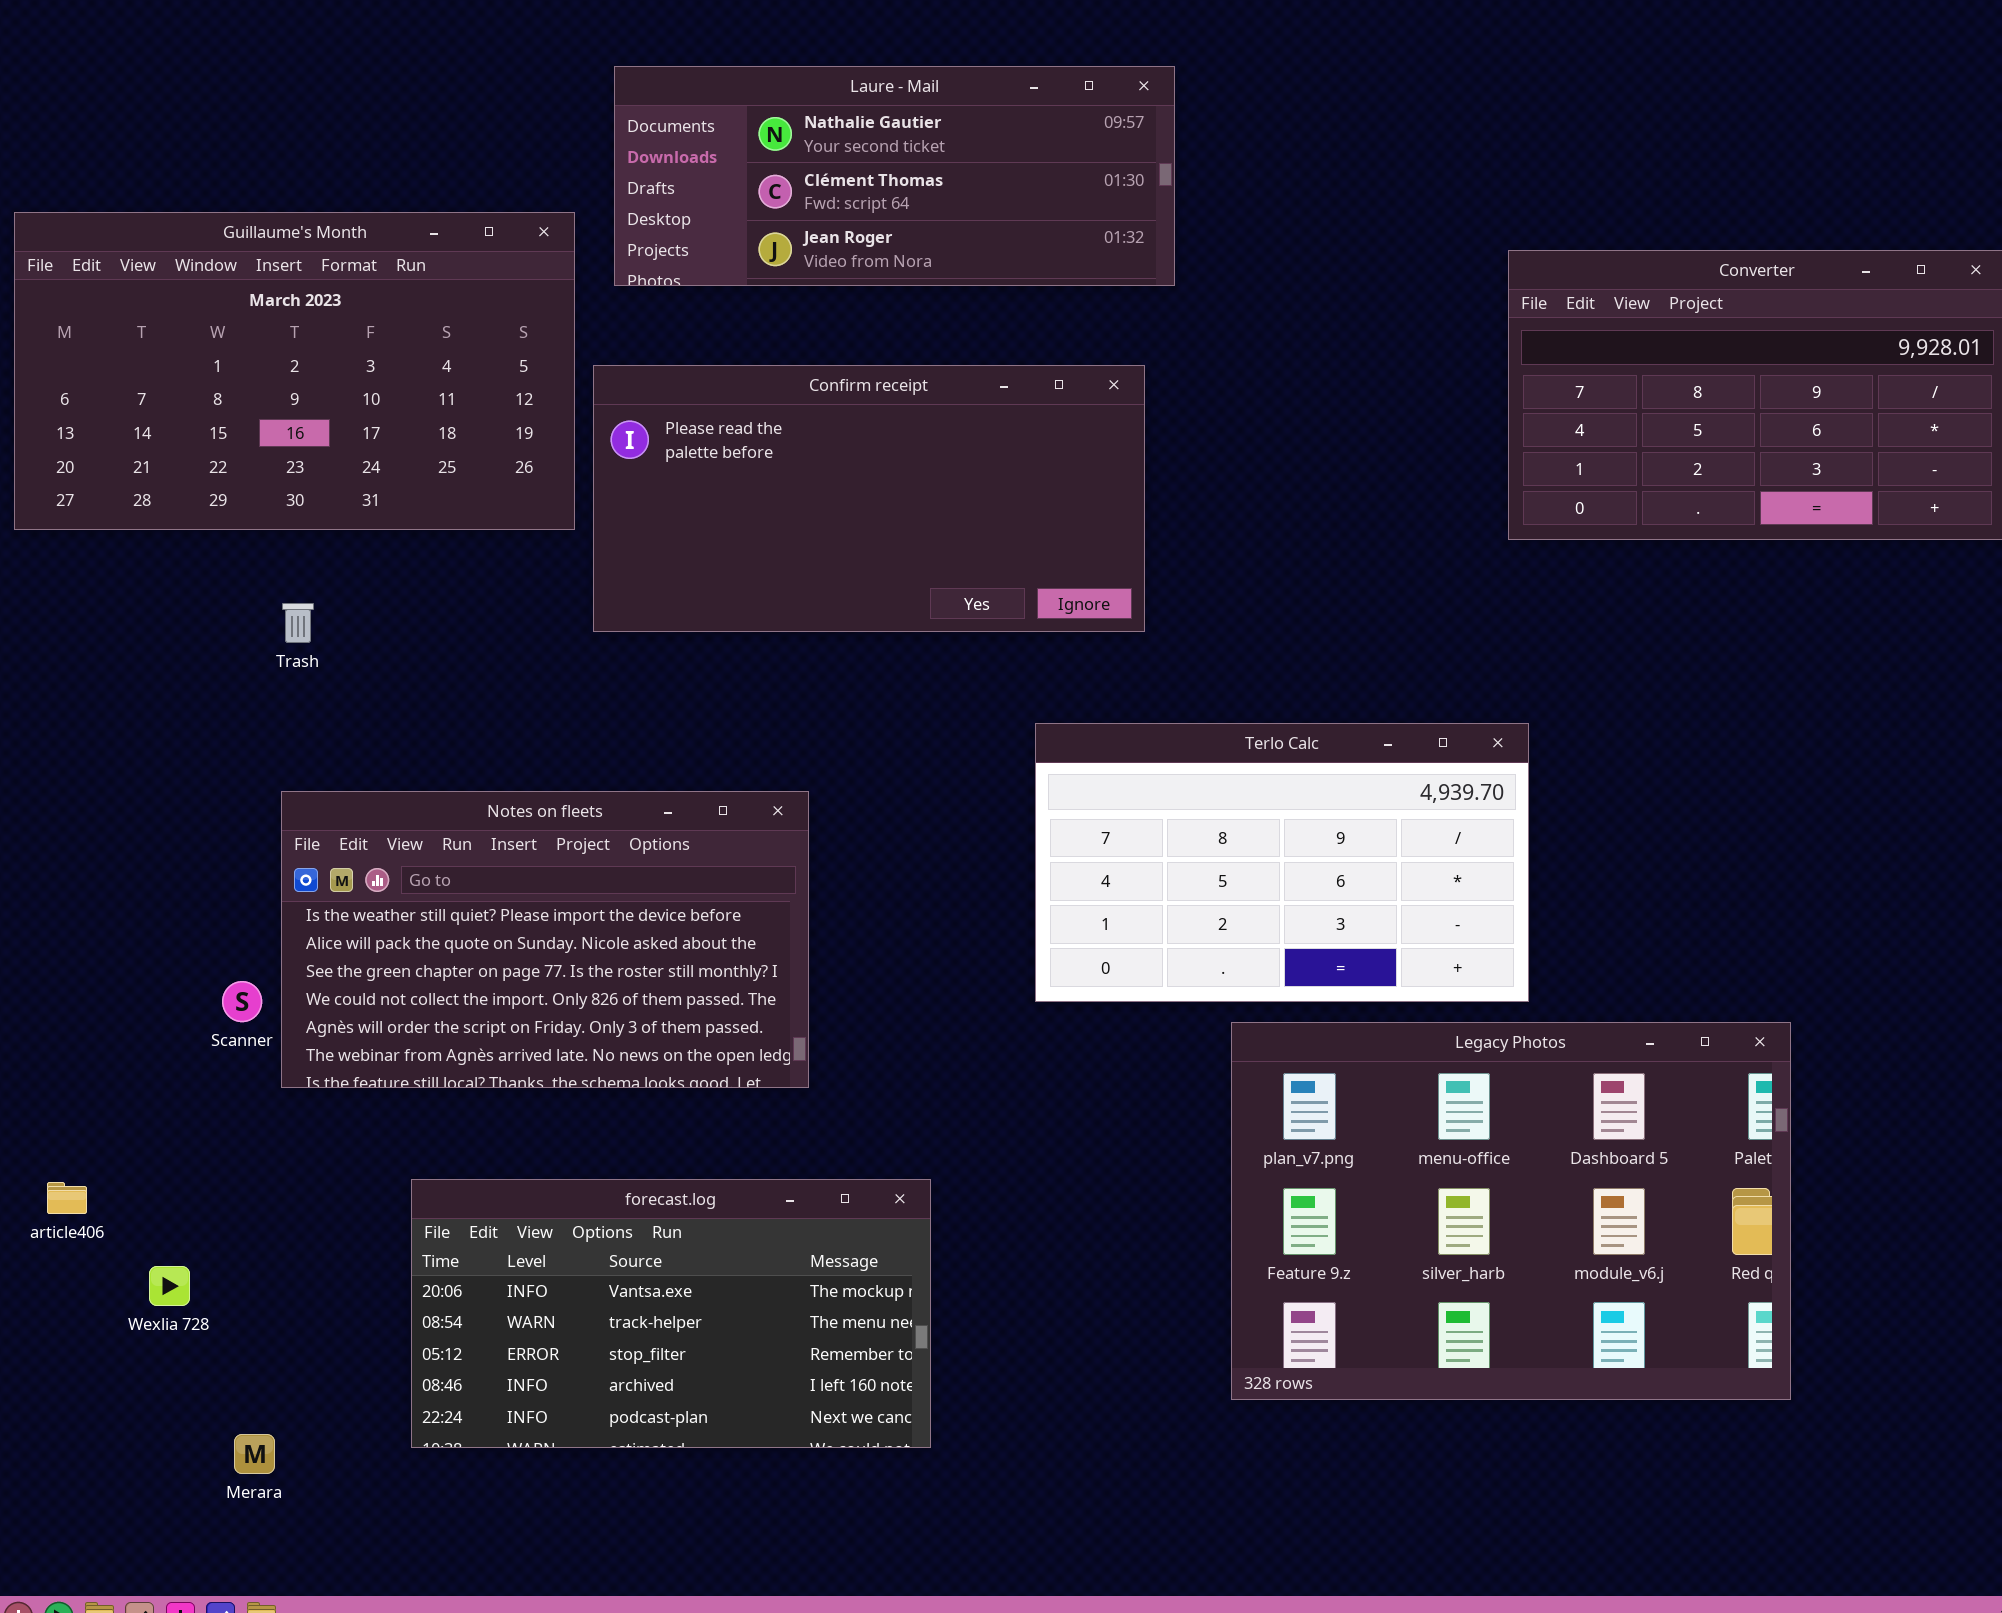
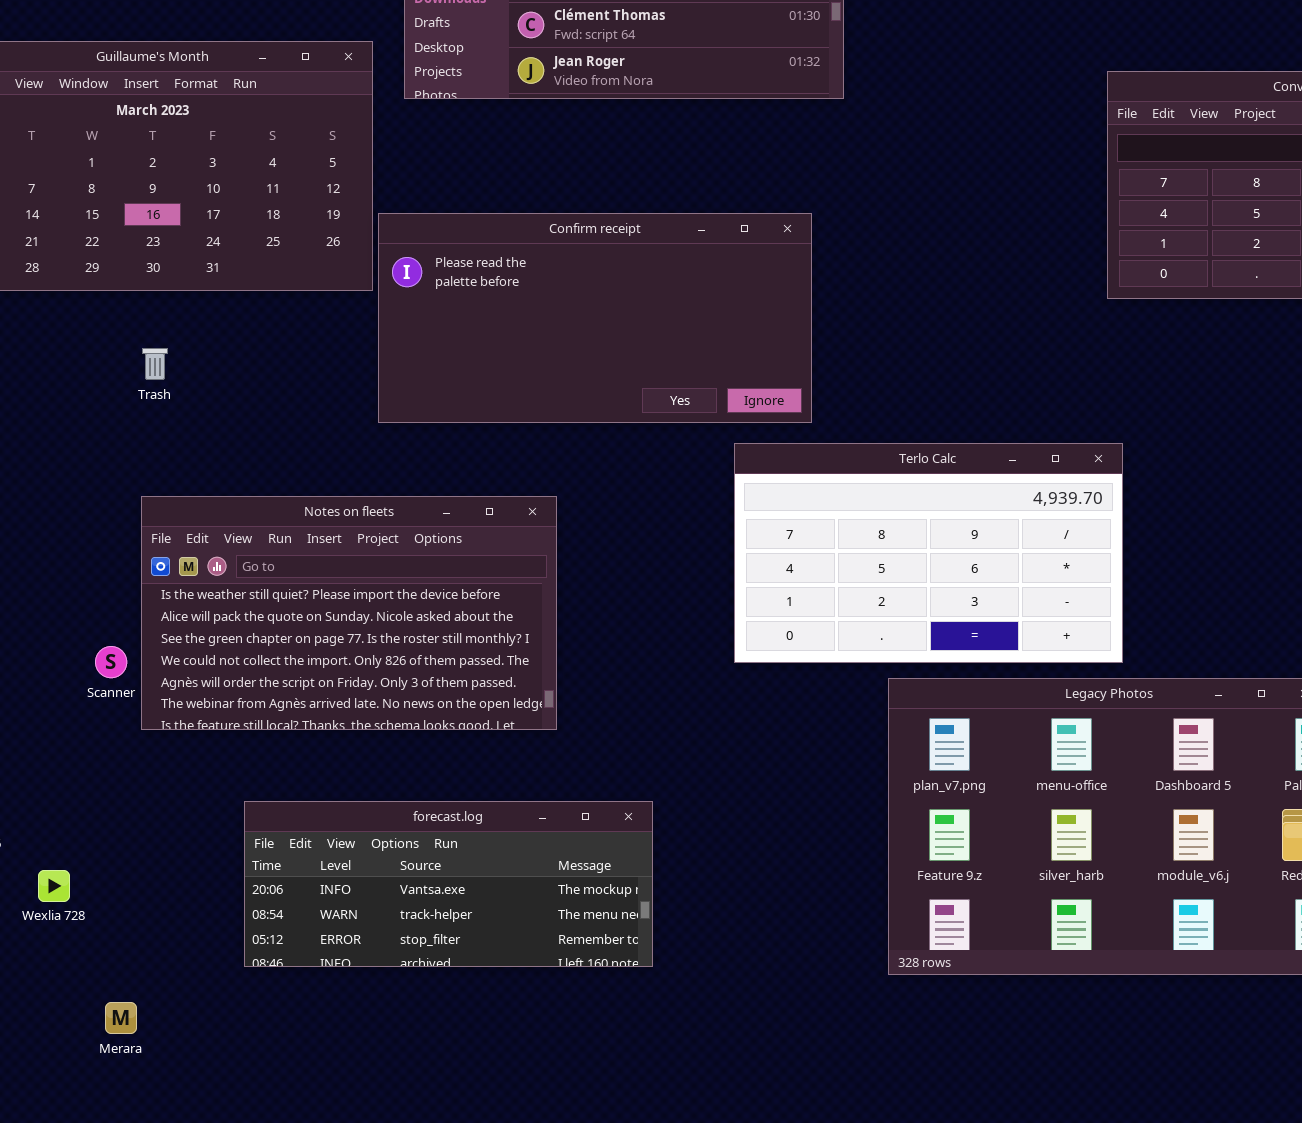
Confirm receipt: [593,365,1145,632] -> [378,213,812,423], moved
forecast.log: [411,1179,931,1448] -> [244,801,653,967], resized

